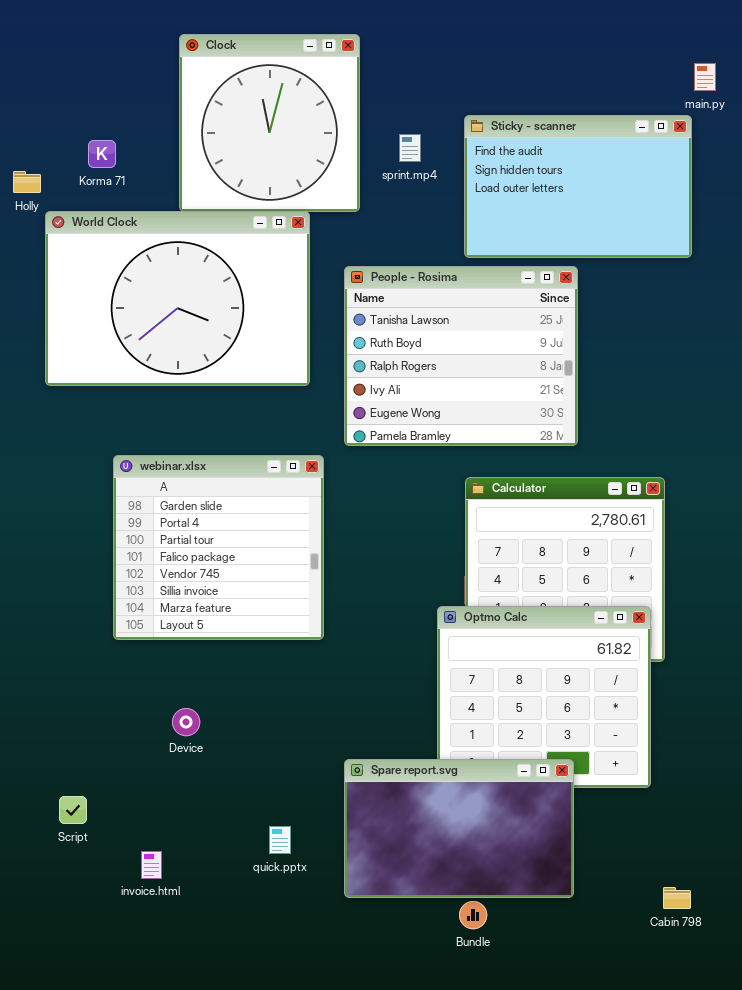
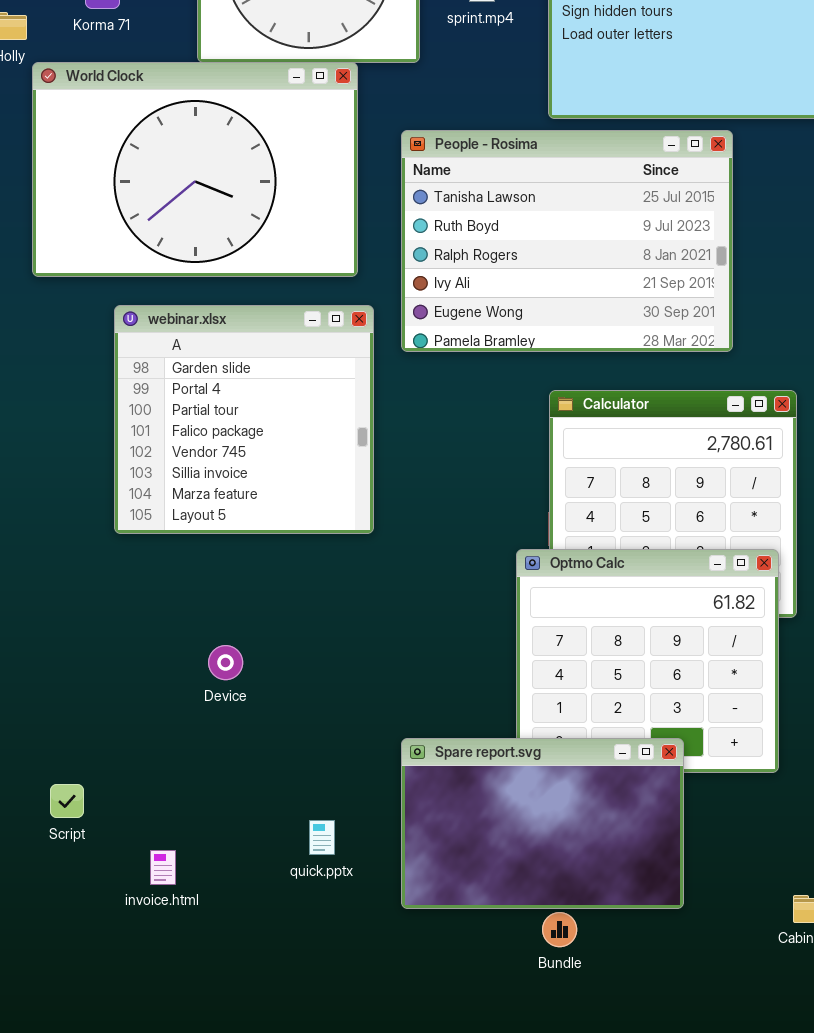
People - Rosima: [344,266,578,446] -> [401,130,733,352], resized
webinar.xlsx: [113,455,324,640] -> [114,305,374,534], moved
Device: [172,708,200,736] -> [208,645,243,680], moved

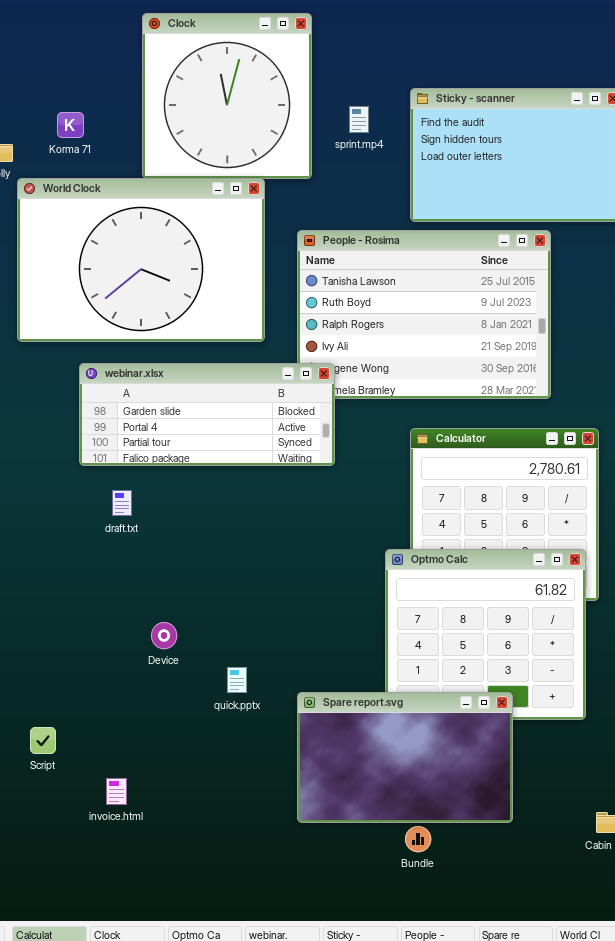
webinar.xlsx: [114,305,374,534] -> [79,363,335,466], resized
quick.pptx: [309,820,335,855] -> [227,667,247,693], moved

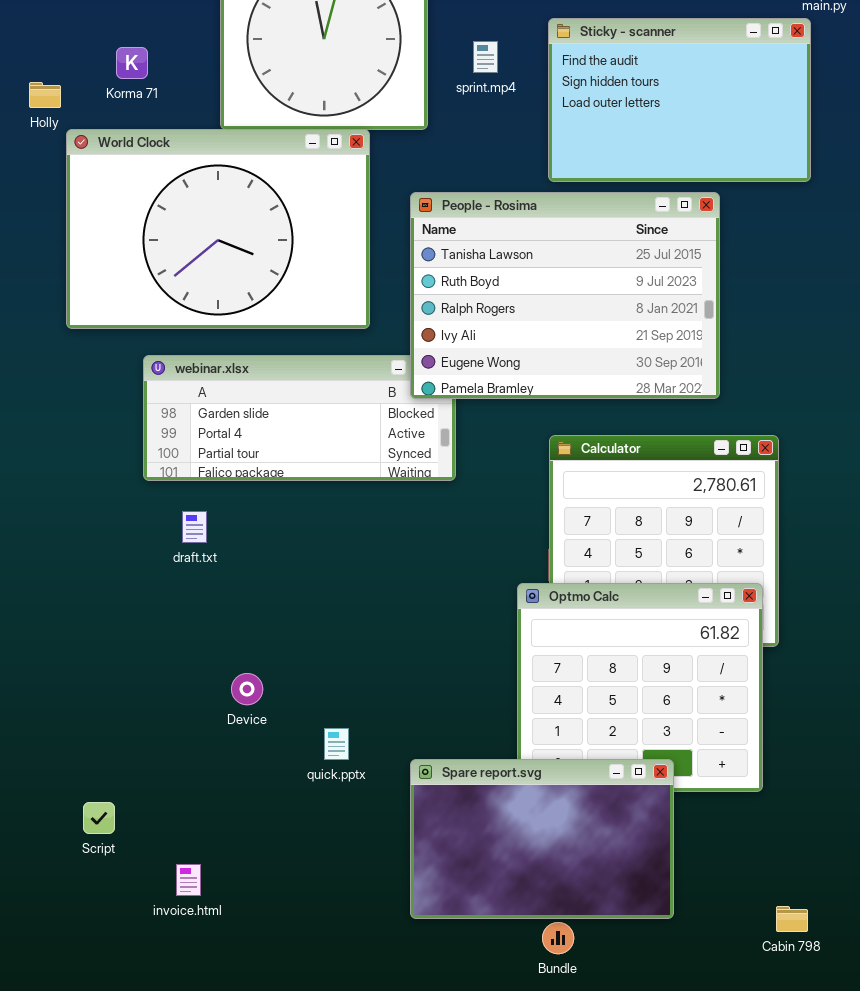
People - Rosima: [297,230,551,399] -> [410,192,720,399], raised

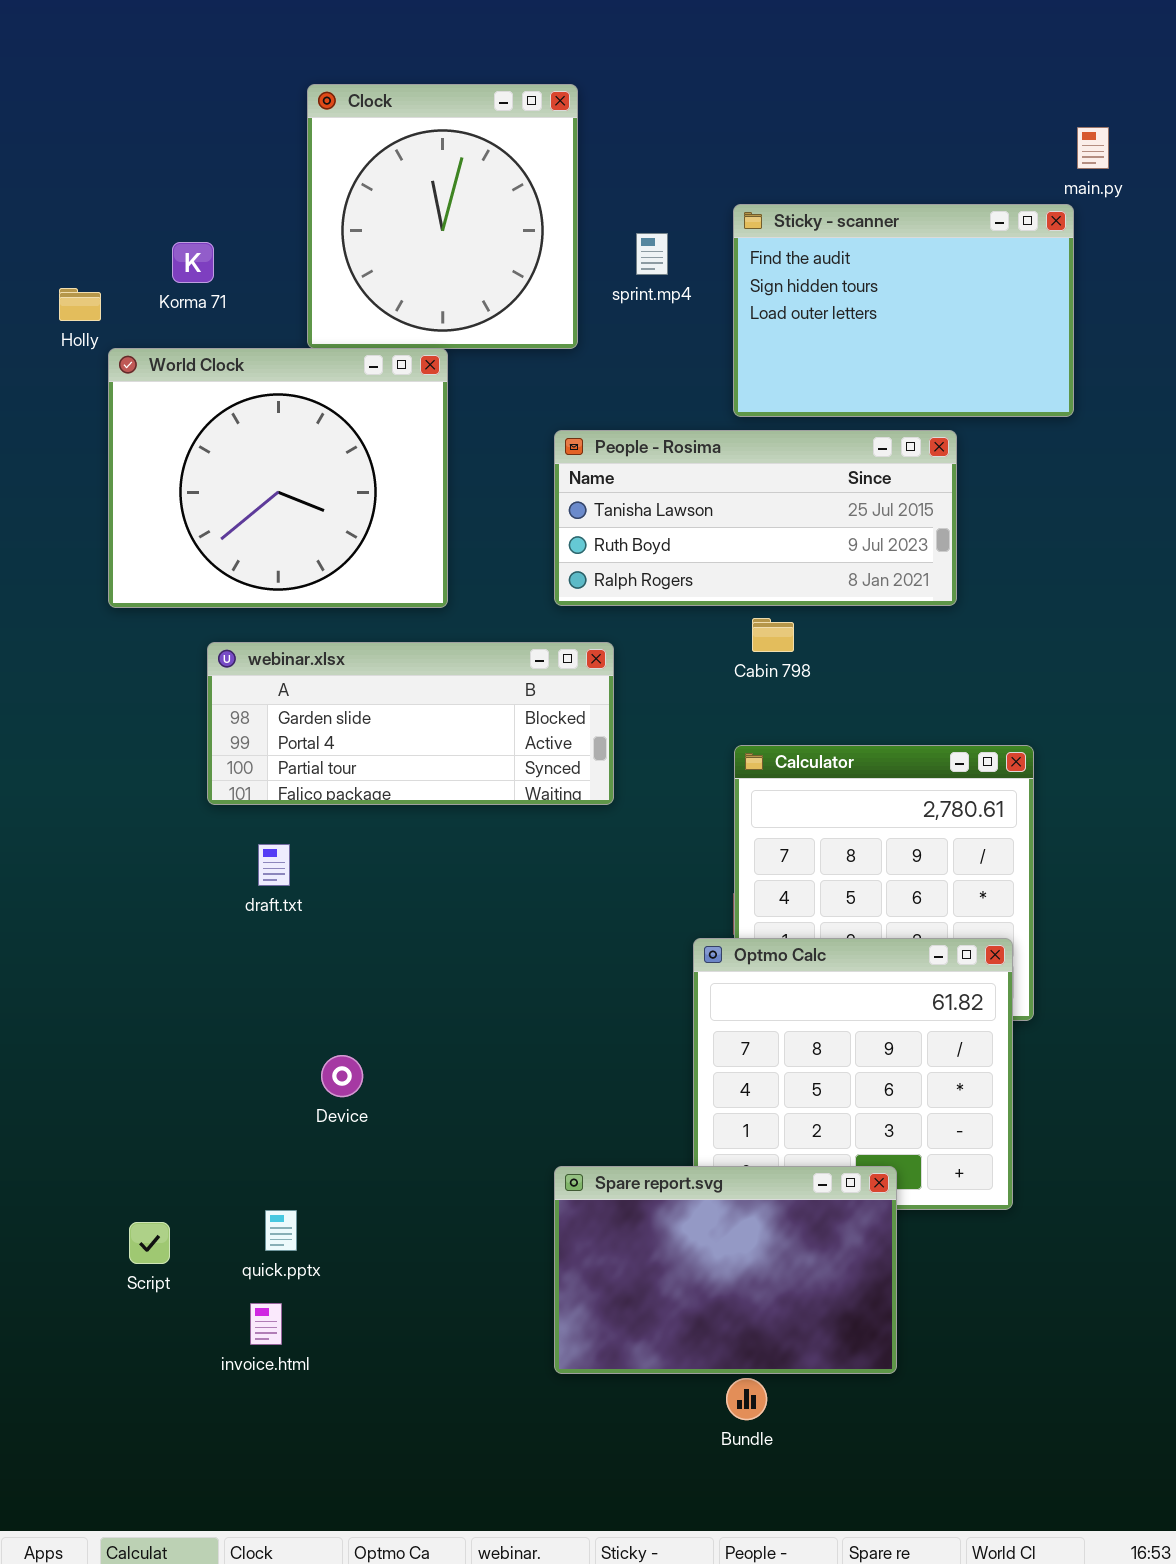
World Clock: [66,129,370,329] -> [108,348,448,608], resized
People - Rosima: [410,192,720,399] -> [554,430,957,606], resized
quick.pptx: [324,728,349,760] -> [265,1210,297,1251], moved
Cabin 798: [776,906,808,932] -> [752,618,794,652], moved

